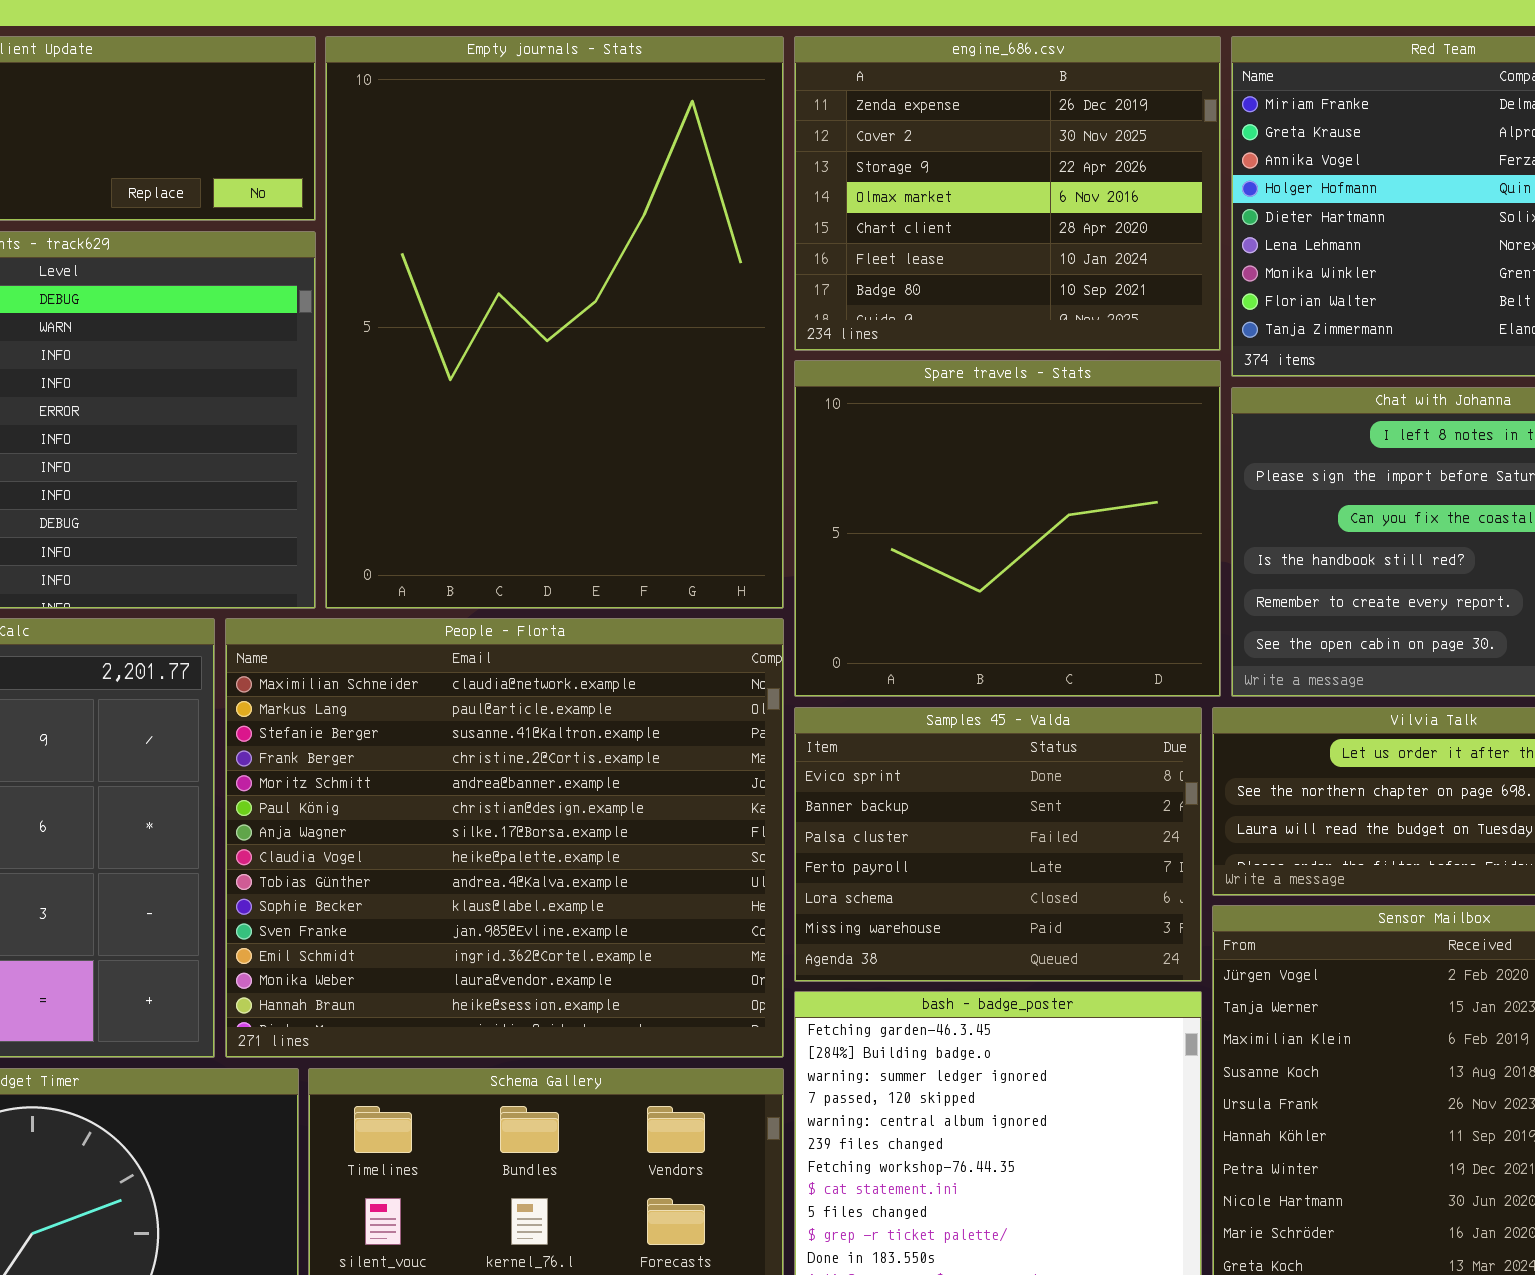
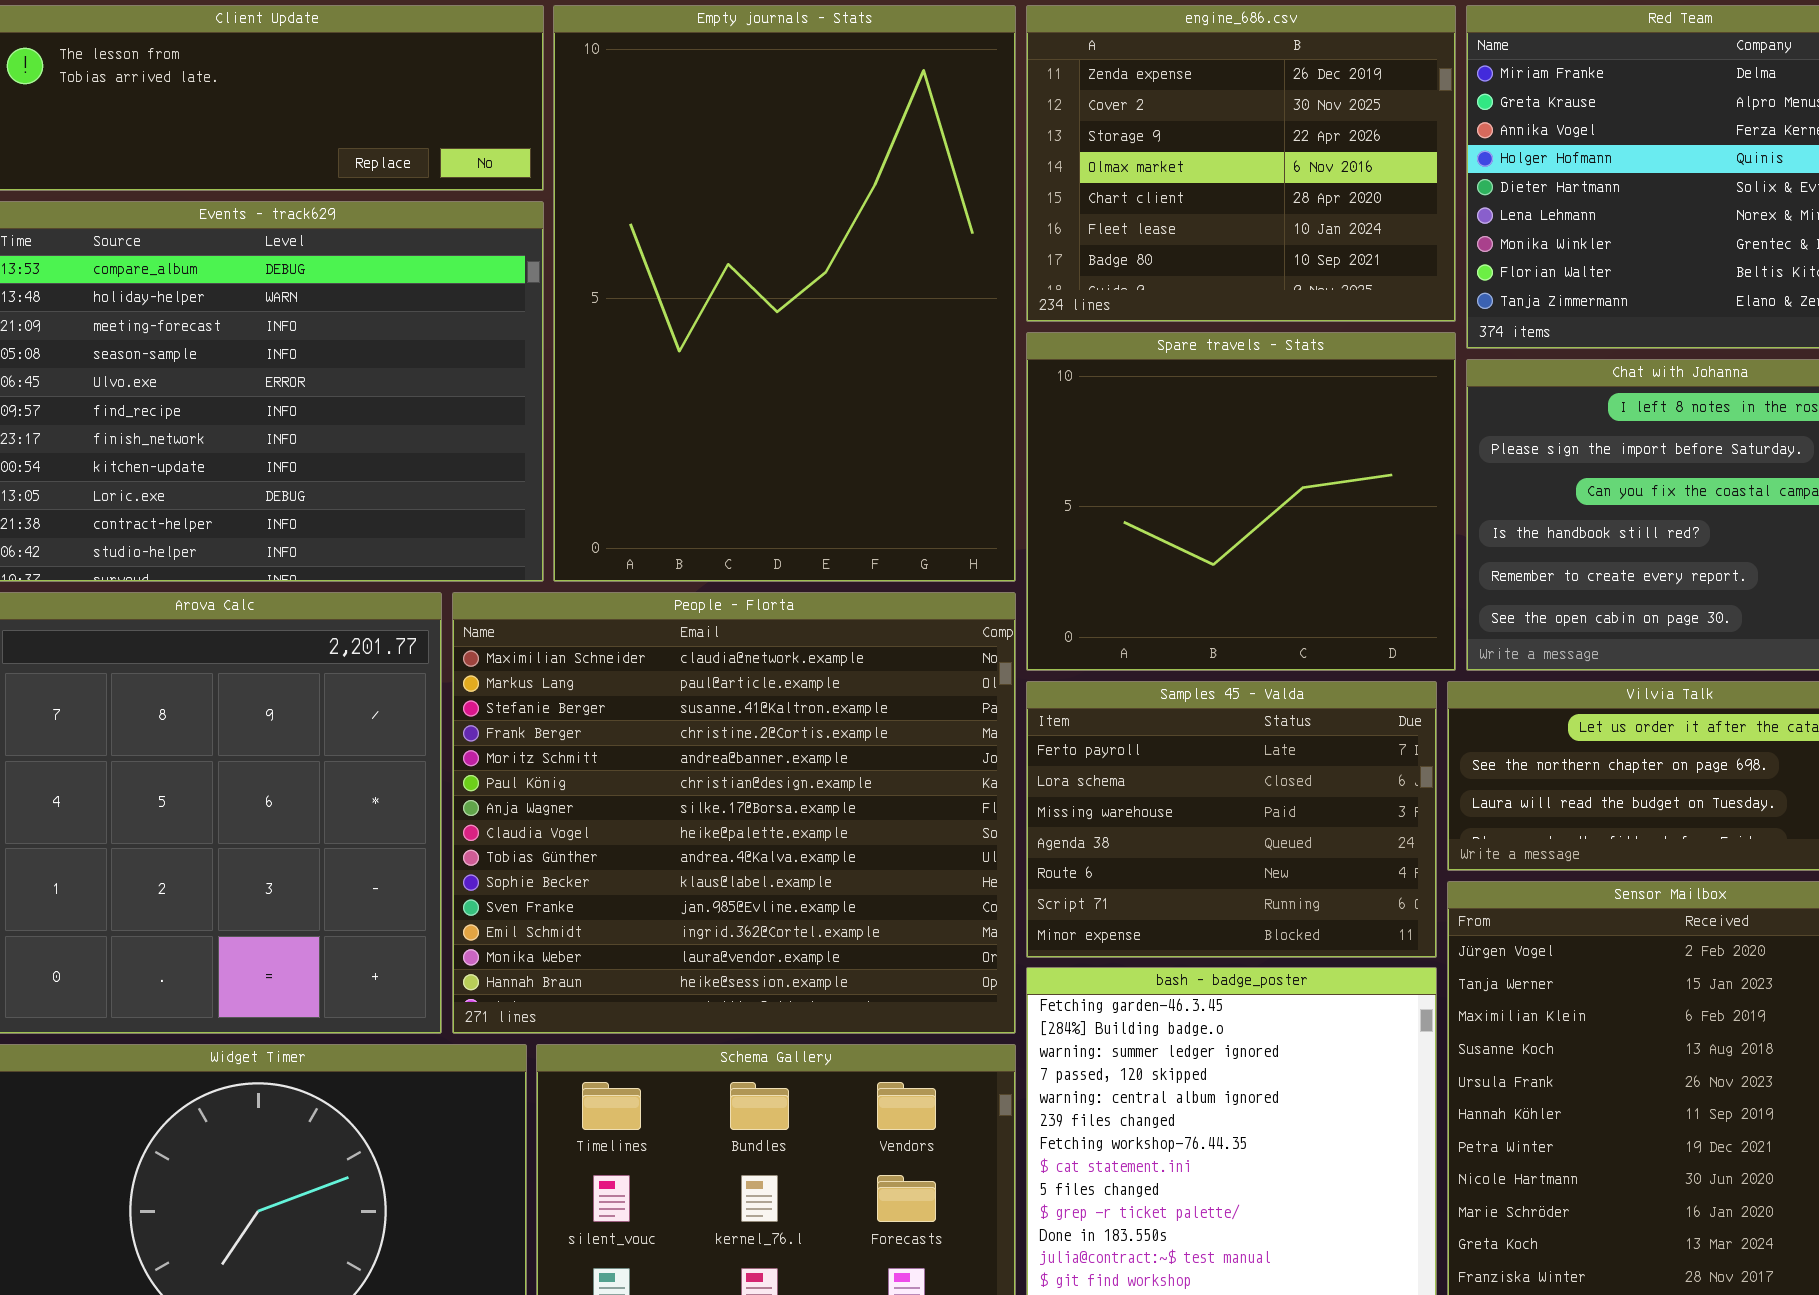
Samples 45 - Valda: [794,707,1202,982] -> [1026,681,1437,958], scrolled down 3 rows

